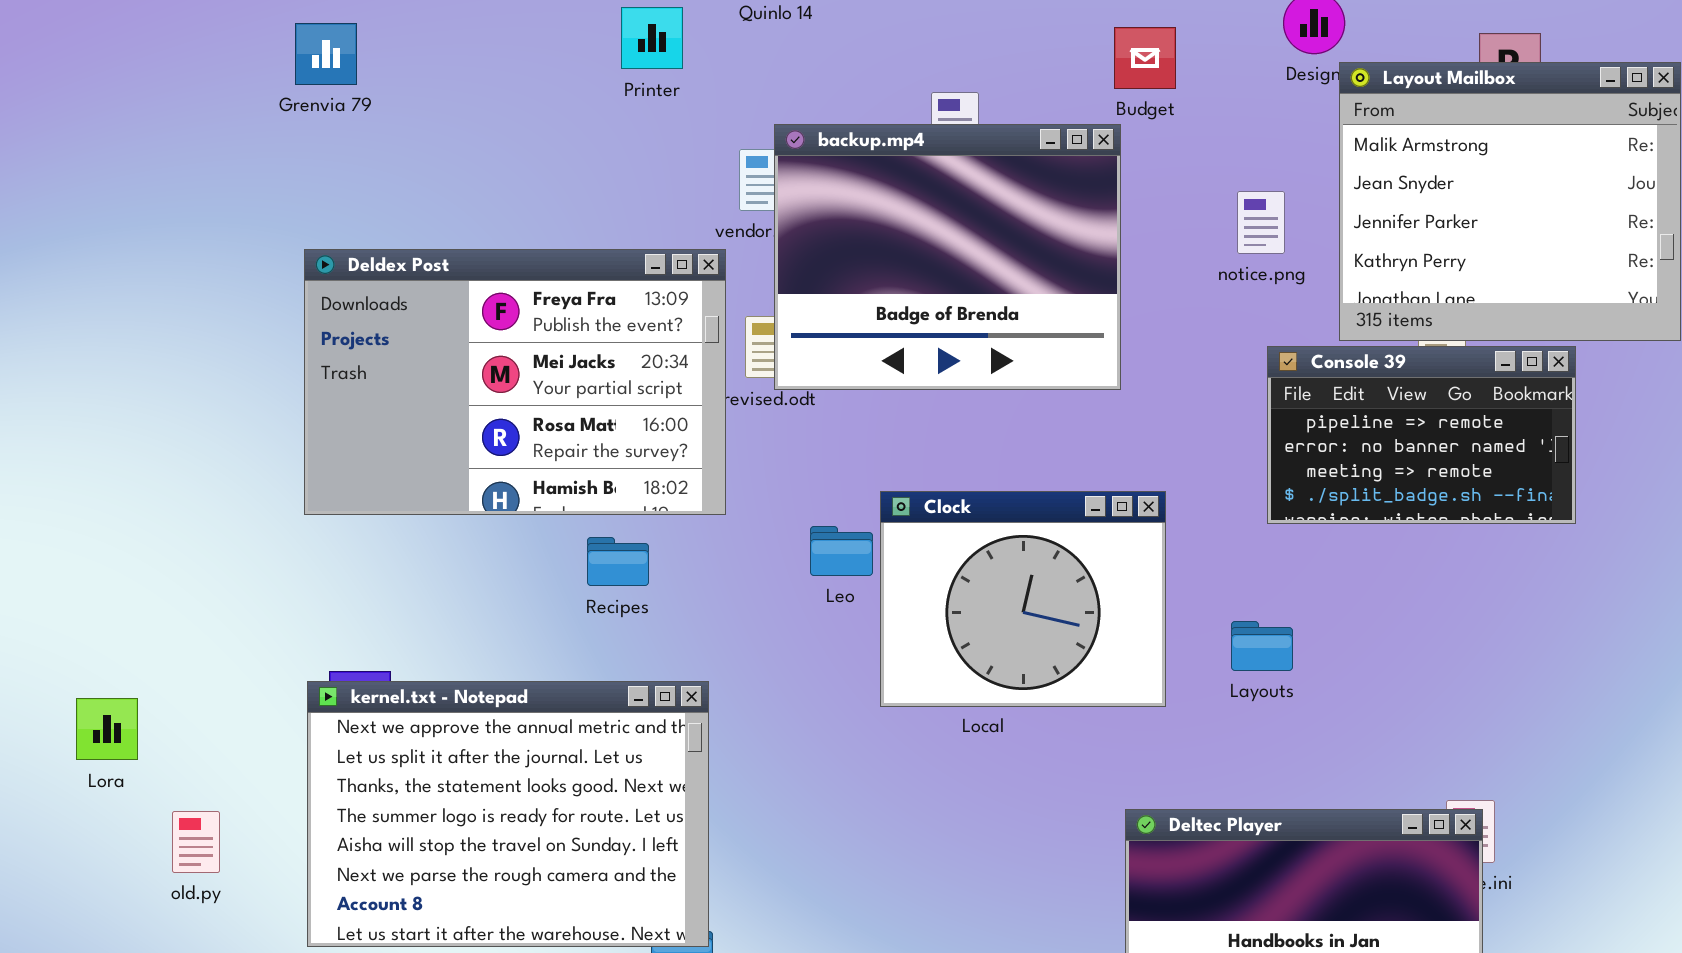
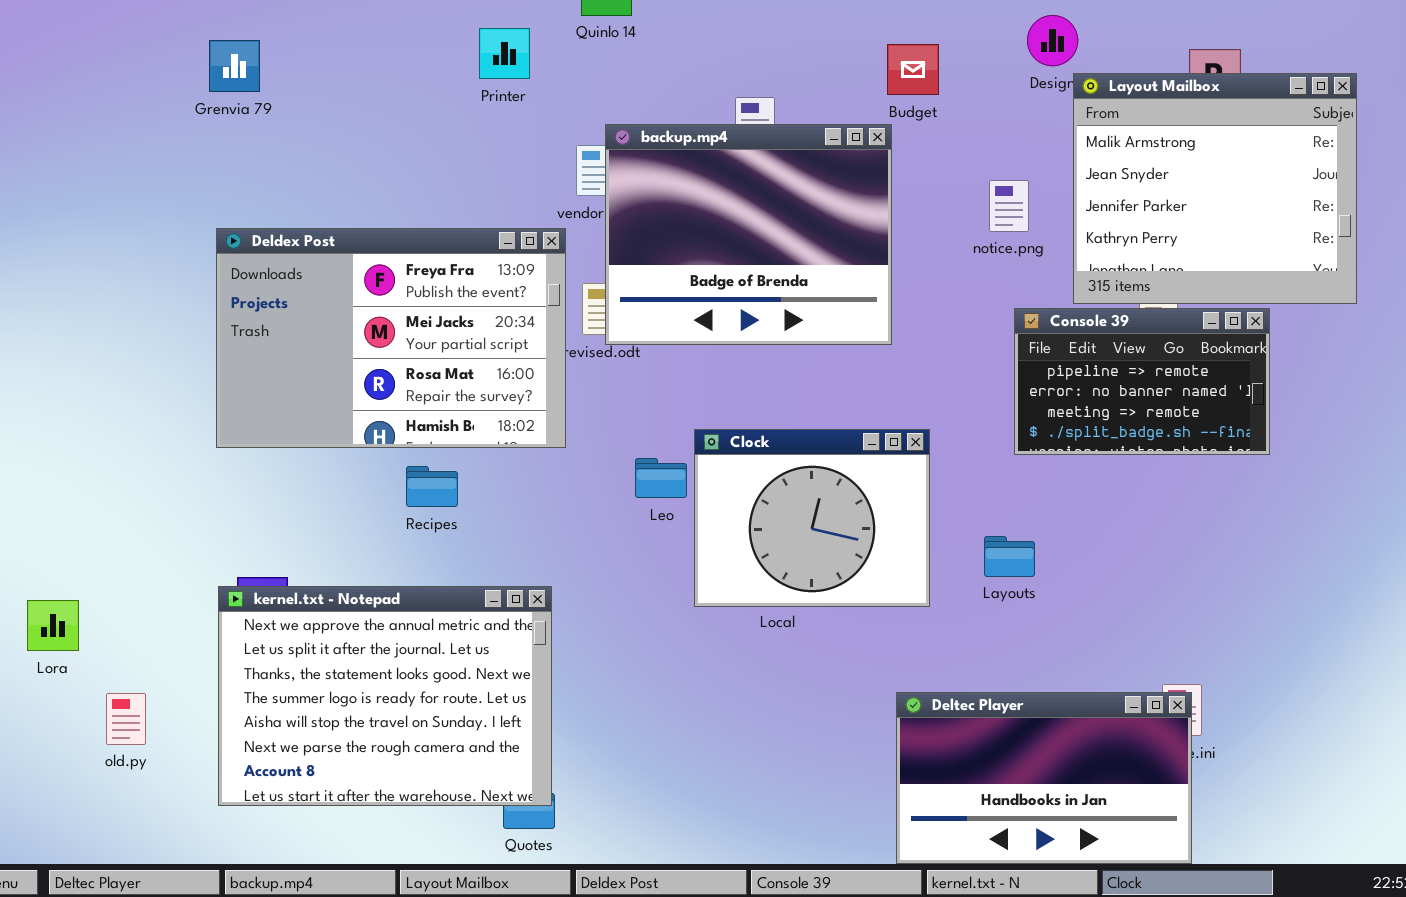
Recipes: [587,537,649,586] -> [406,466,458,507], moved

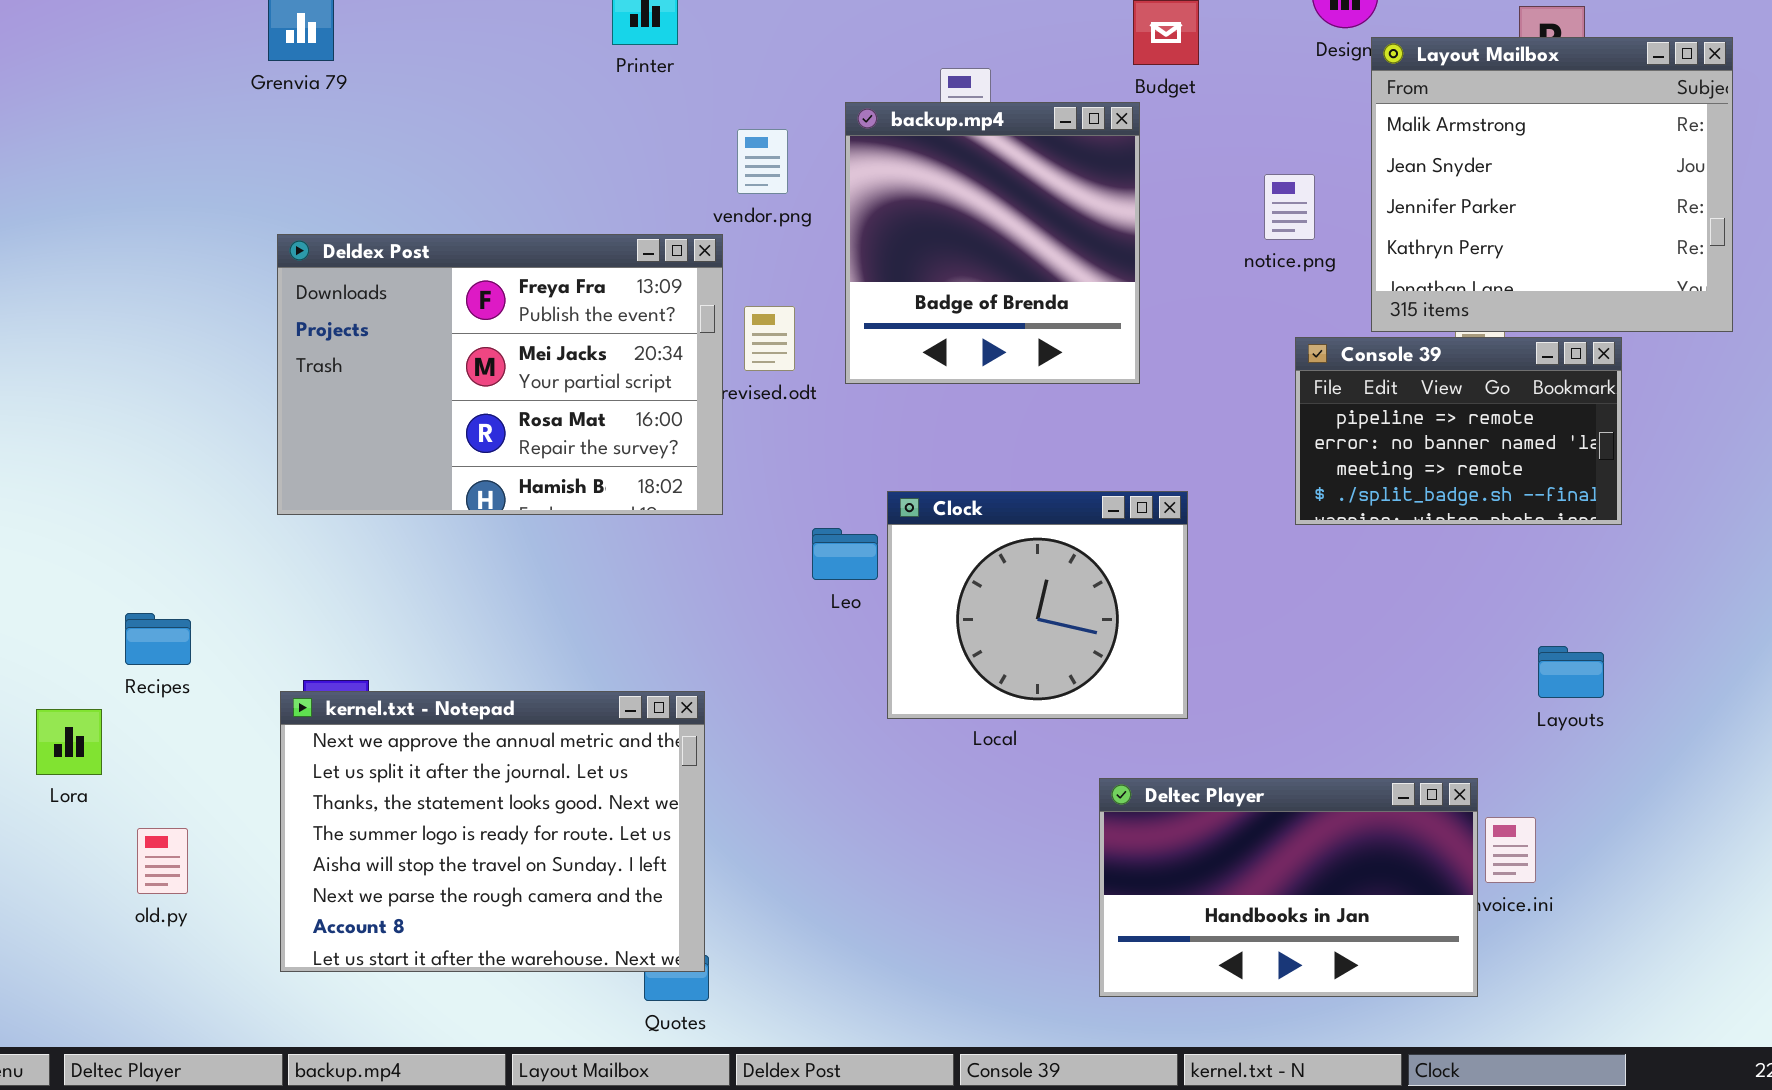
backup.mp4: [605,124,892,345] -> [845,102,1140,384], resized
Recipes: [406,466,458,507] -> [125,613,191,665], moved
Layouts: [984,536,1035,577] -> [1538,646,1604,698], moved
Deltec Player: [896,692,1192,864] -> [1099,778,1478,997], moved

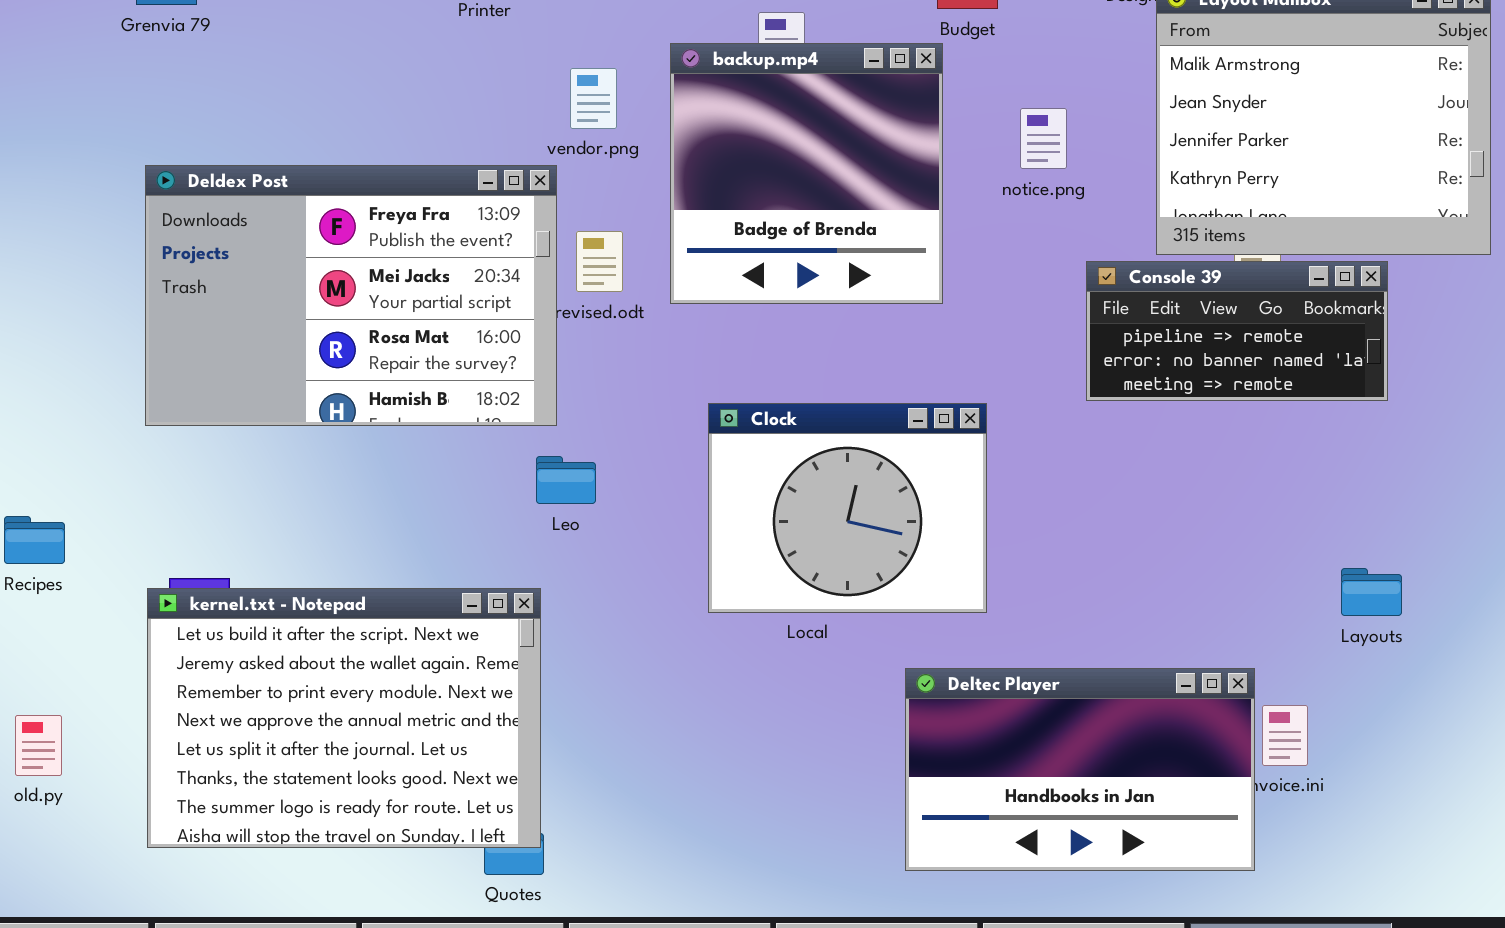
notice.png: [1264,174,1315,240] -> [1020,108,1067,169], moved
Console 39: [1295,337,1622,525] -> [1086,261,1388,401], resized
Leo: [812,528,878,580] -> [536,456,596,504], moved
Layouts: [1538,646,1604,698] -> [1341,568,1402,616], moved
kernel.txt - Notepad: [280,691,705,972] -> [147,588,541,848], scrolled up 3 rows

